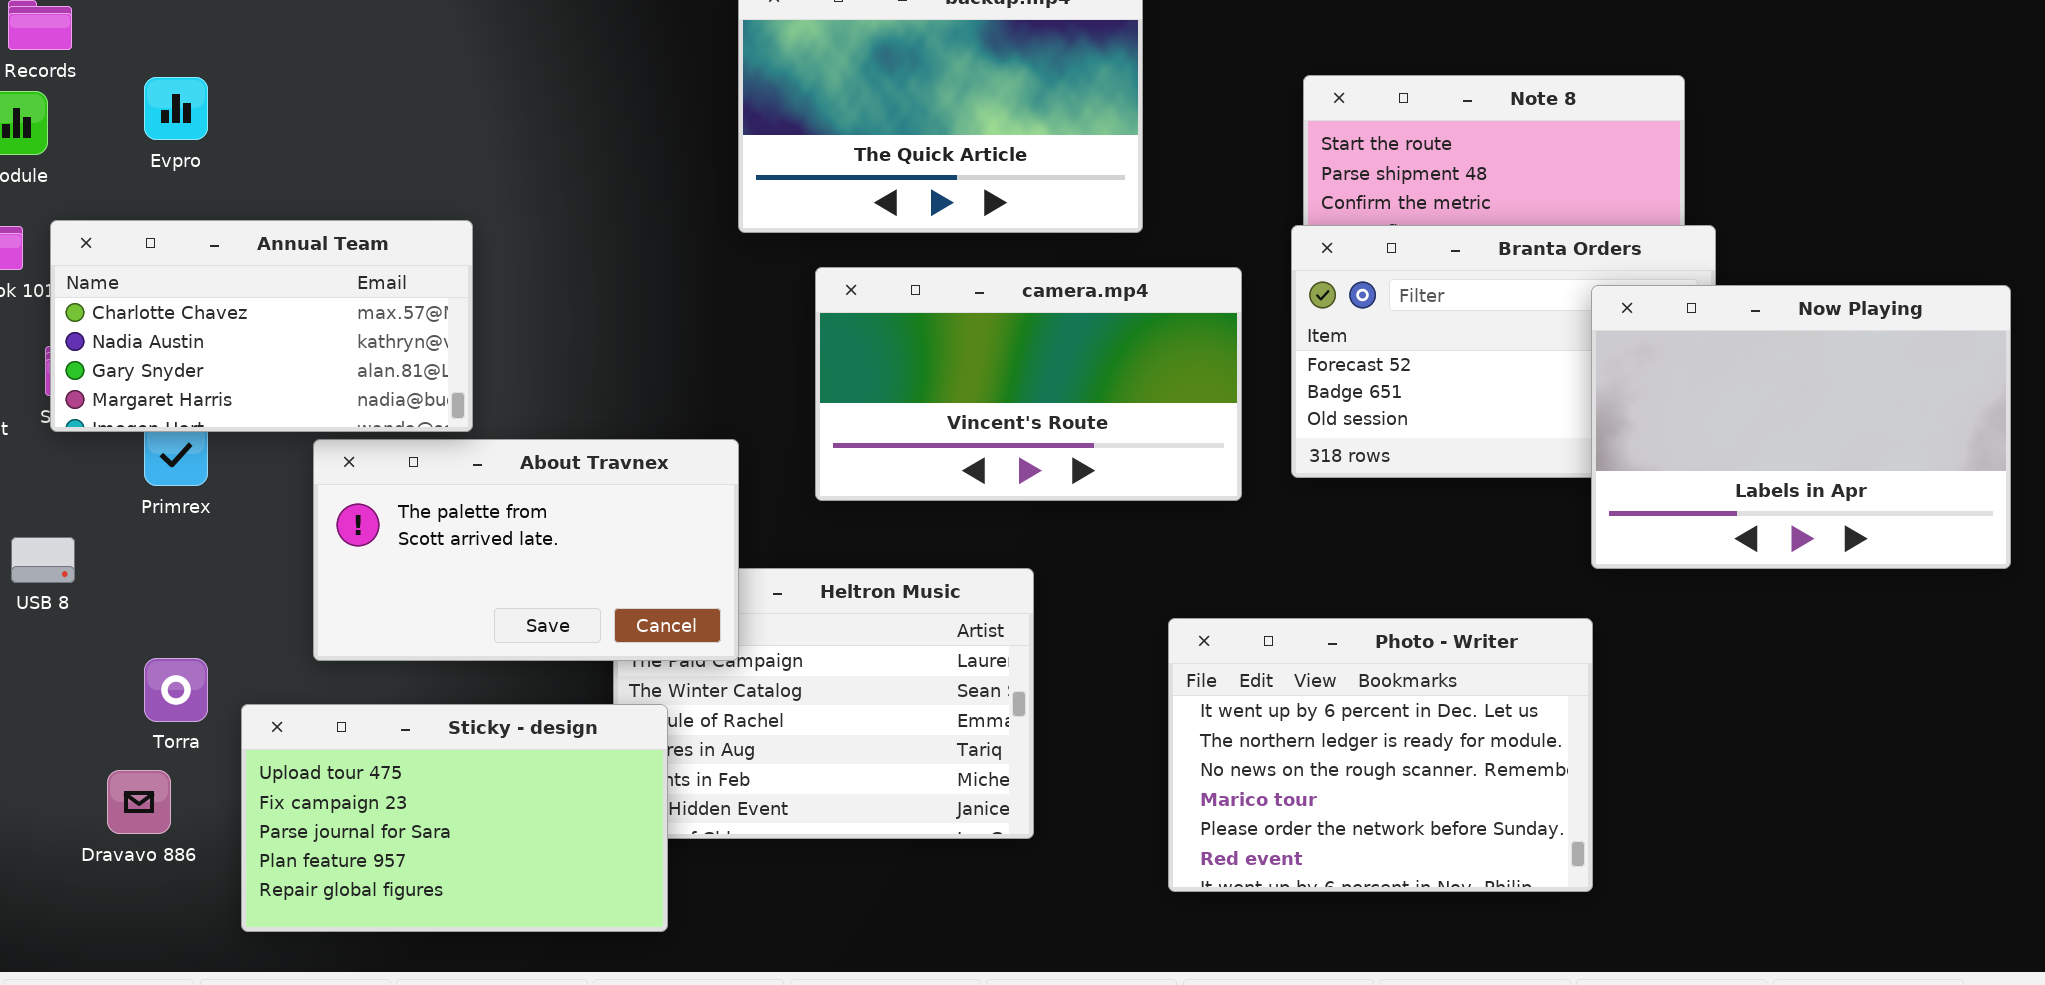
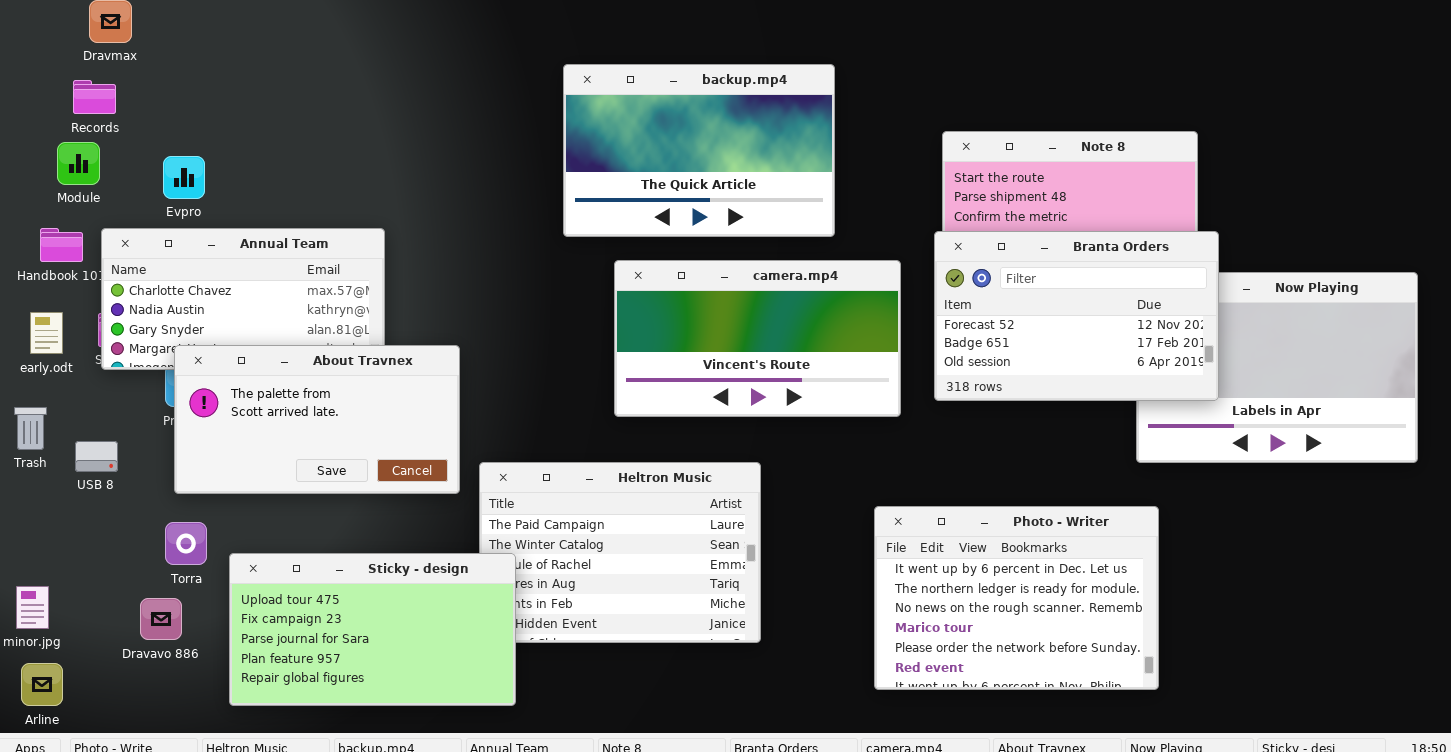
Evpro: [144,77,208,140] -> [163,156,205,199], moved
Branta Orders: [1291,225,1716,478] -> [934,231,1219,401], raised
About Travnex: [313,439,739,661] -> [174,345,460,494], moved
Photo - Writer: [1168,618,1593,892] -> [874,506,1159,690], moved

